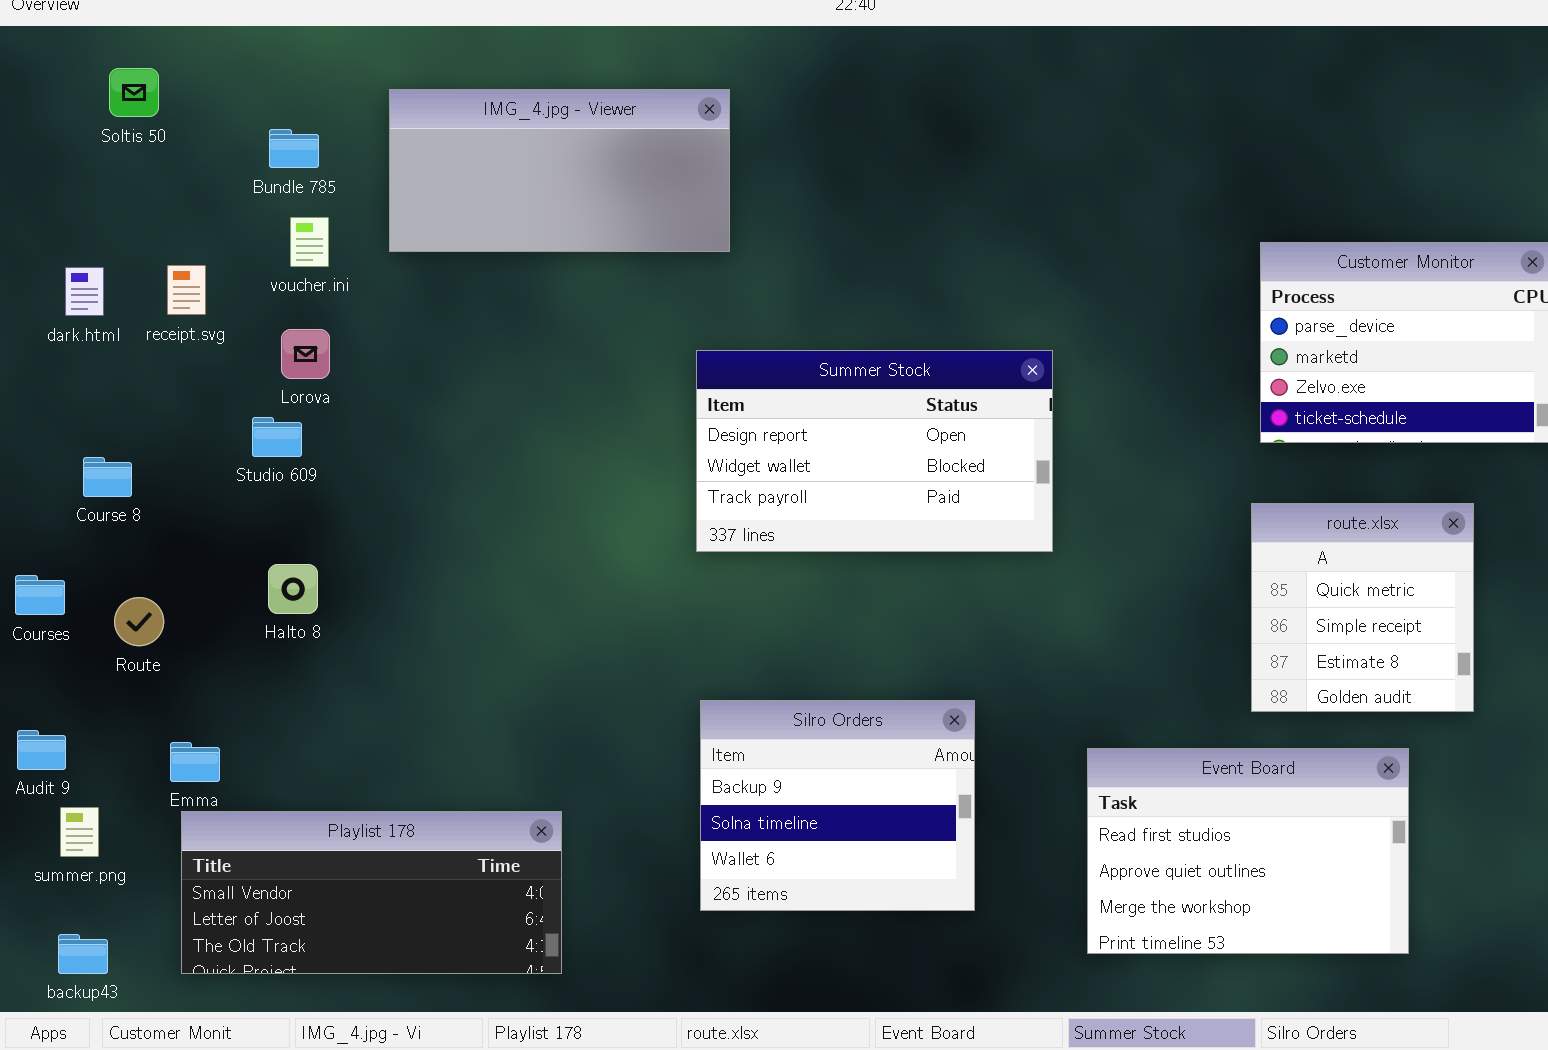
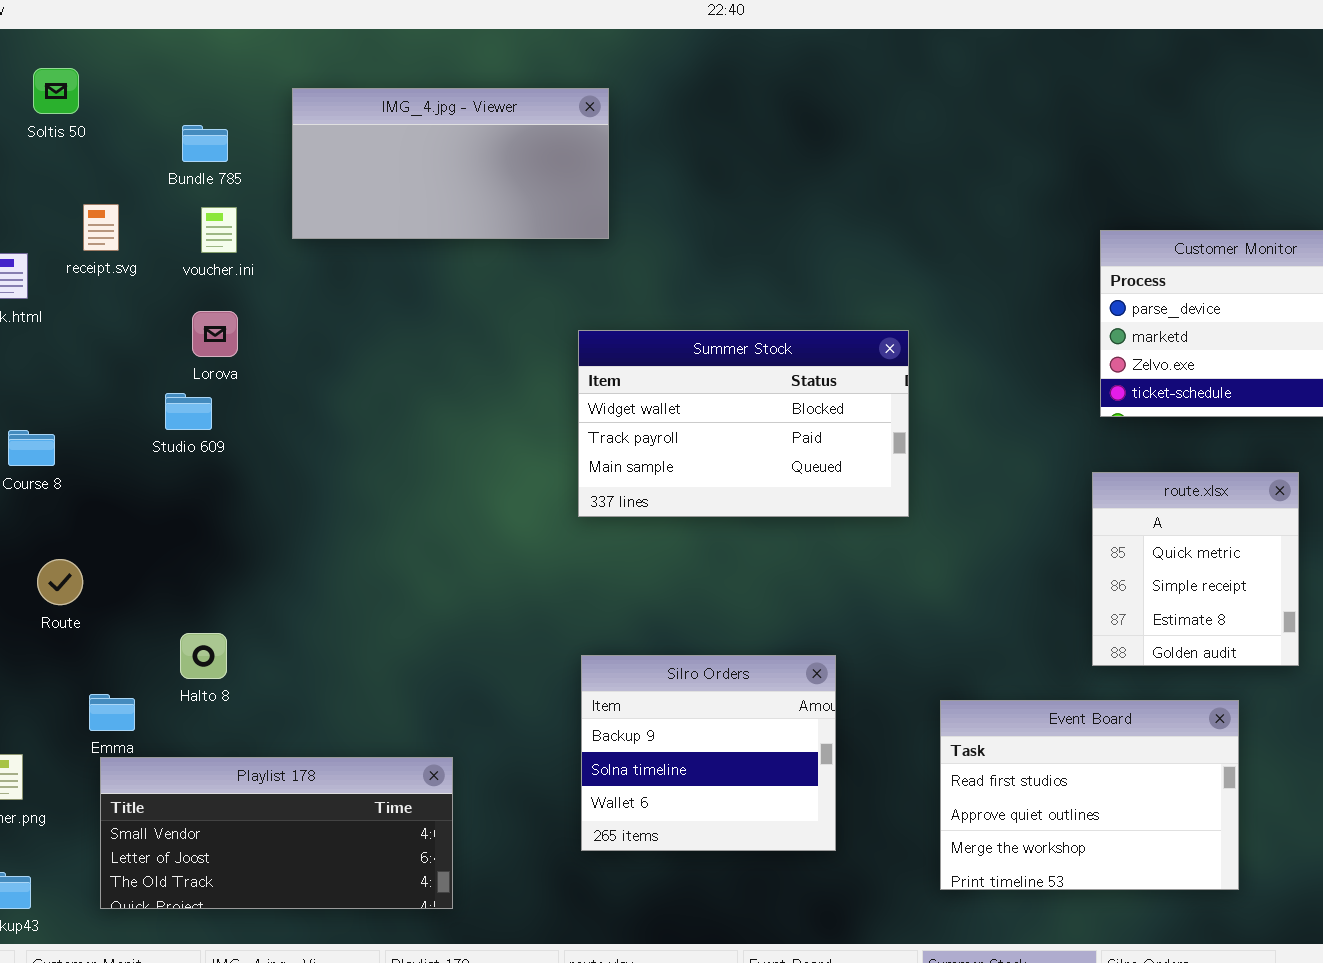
receipt.svg: [167,265,206,315] -> [83,204,119,251], moved
Summer Stock: [696,350,1053,552] -> [578,330,909,517], scrolled down 1 row
Halto 8: [268,564,318,614] -> [180,633,227,679], moved

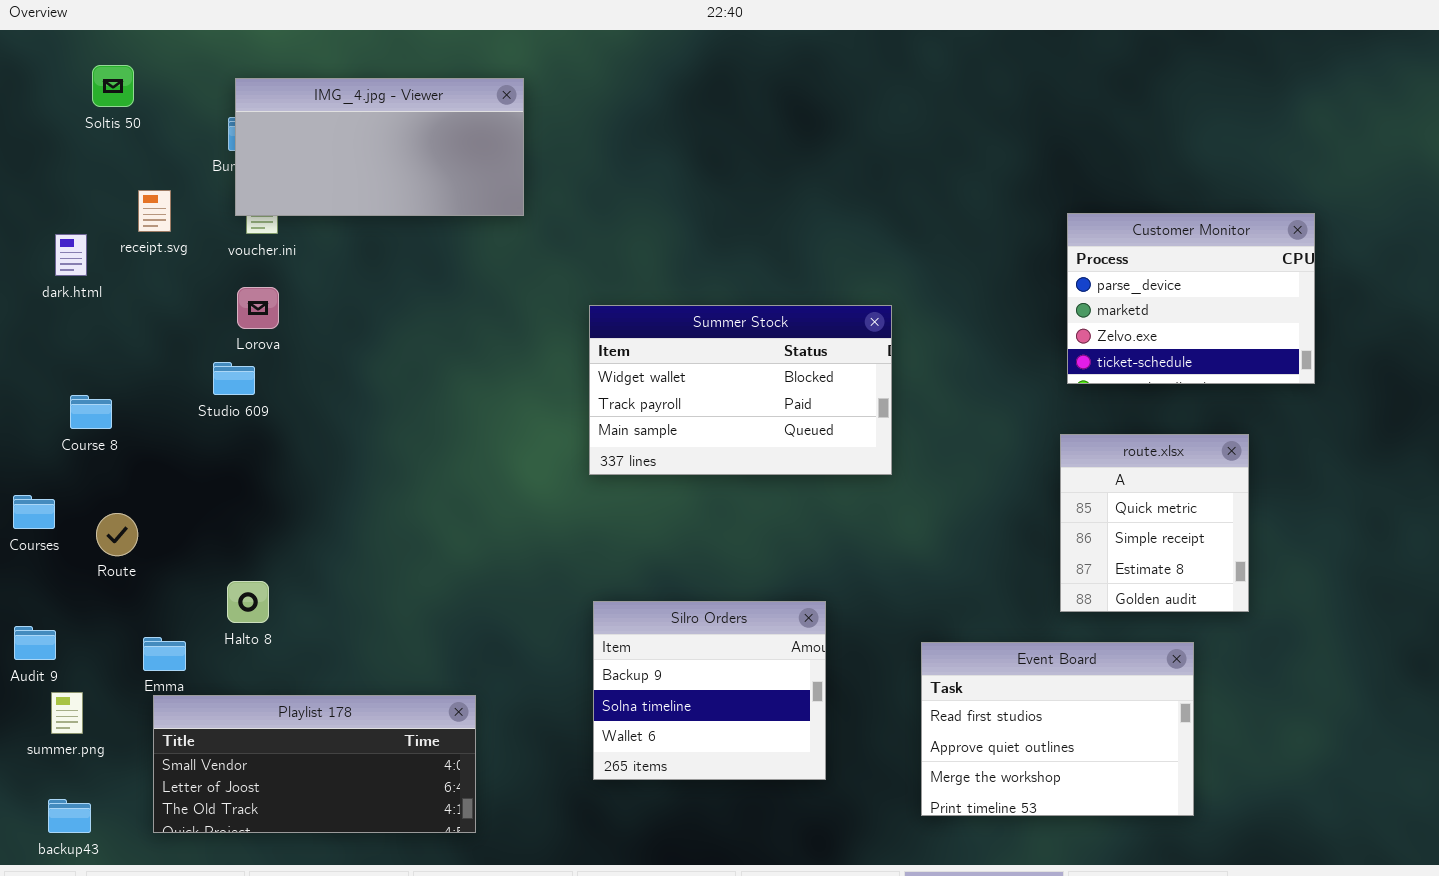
IMG_4.jpg - Viewer: [292,88,609,239] -> [235,78,524,216], moved

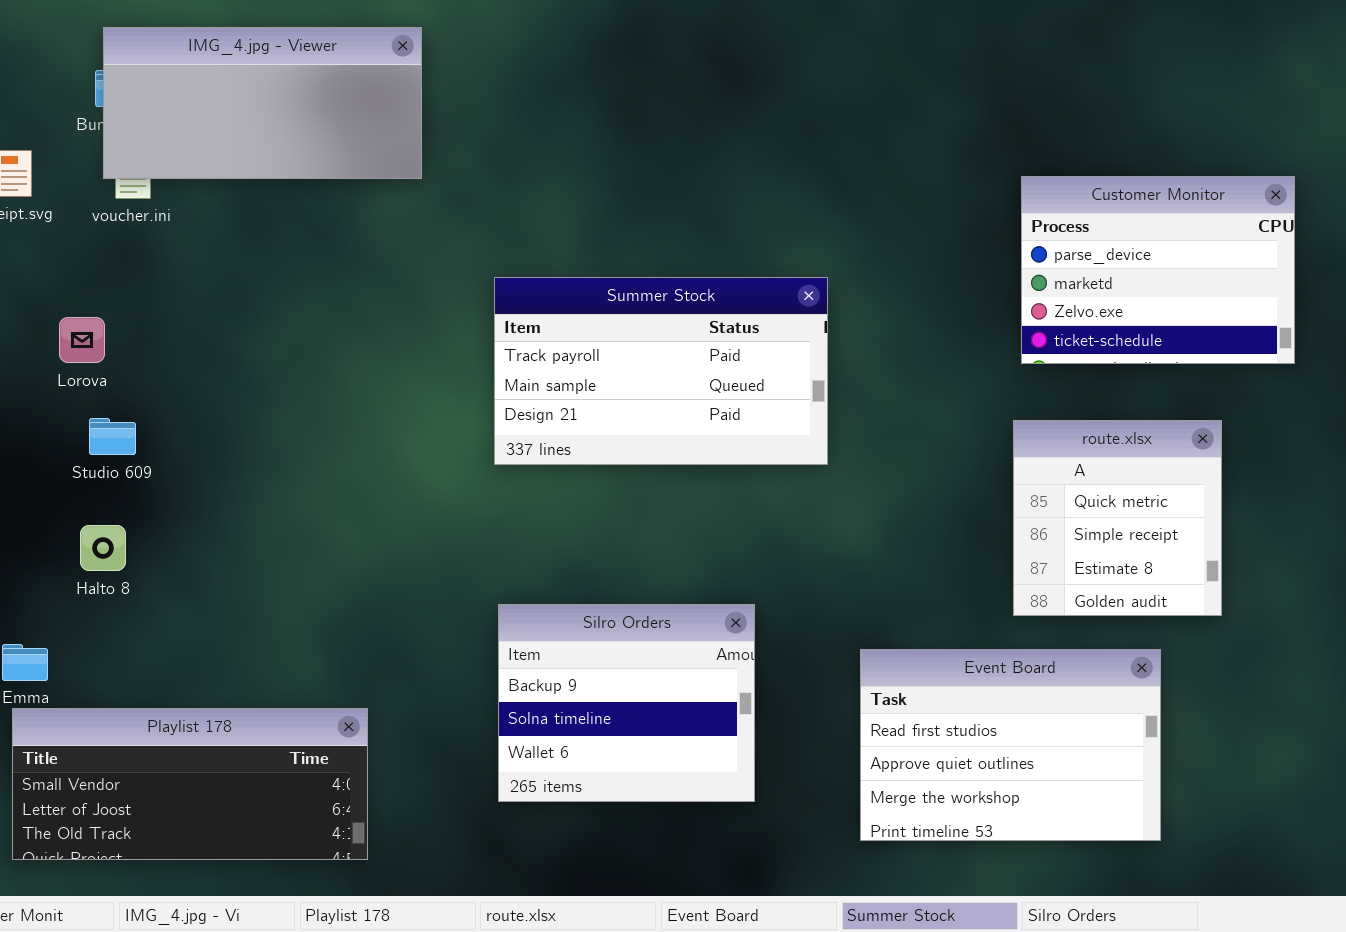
Lorova: [237,287,279,329] -> [59,317,105,363], moved
Summer Stock: [589,305,892,475] -> [494,277,828,465], scrolled down 1 row
Studio 609: [213,362,255,395] -> [89,418,136,455], moved
Halto 8: [227,581,269,623] -> [80,525,126,571], moved

